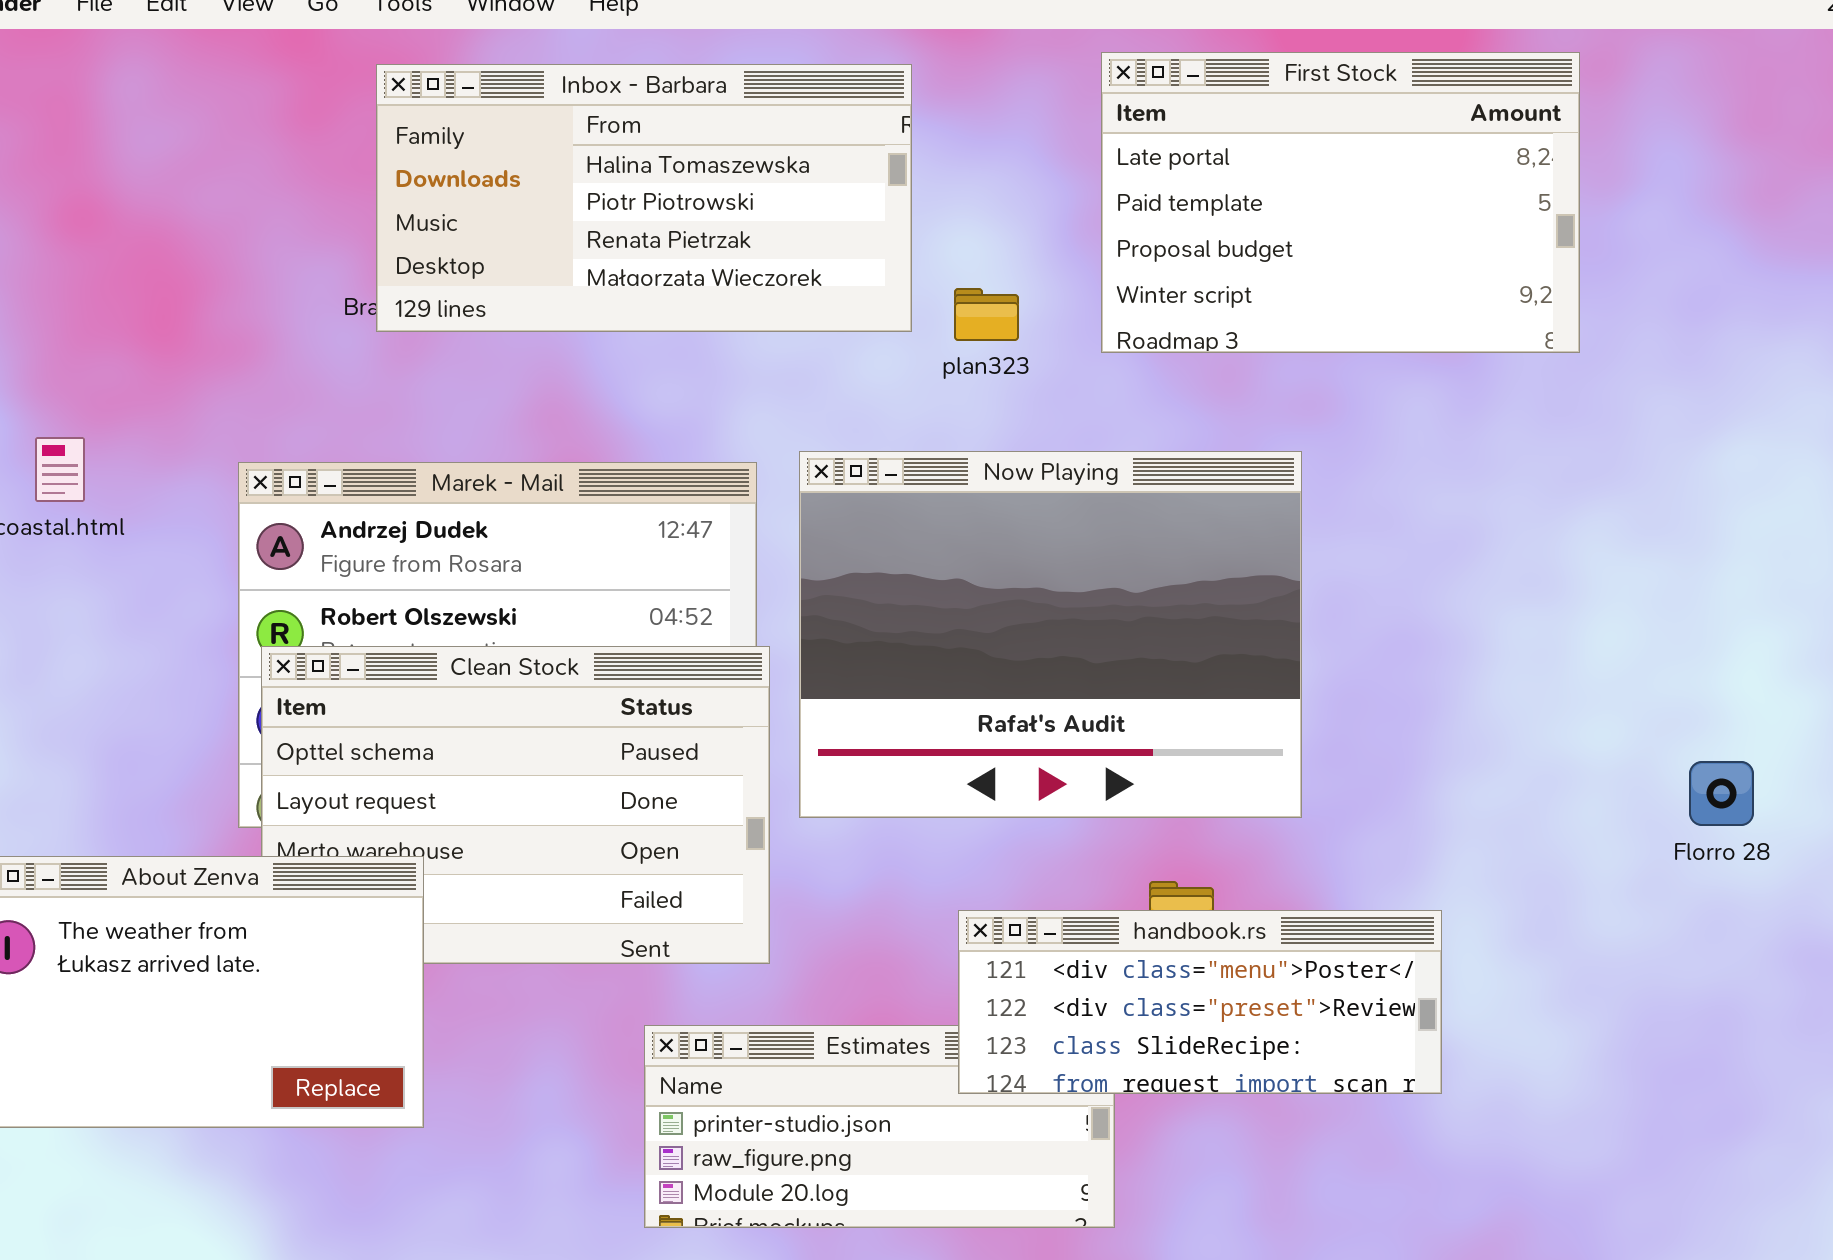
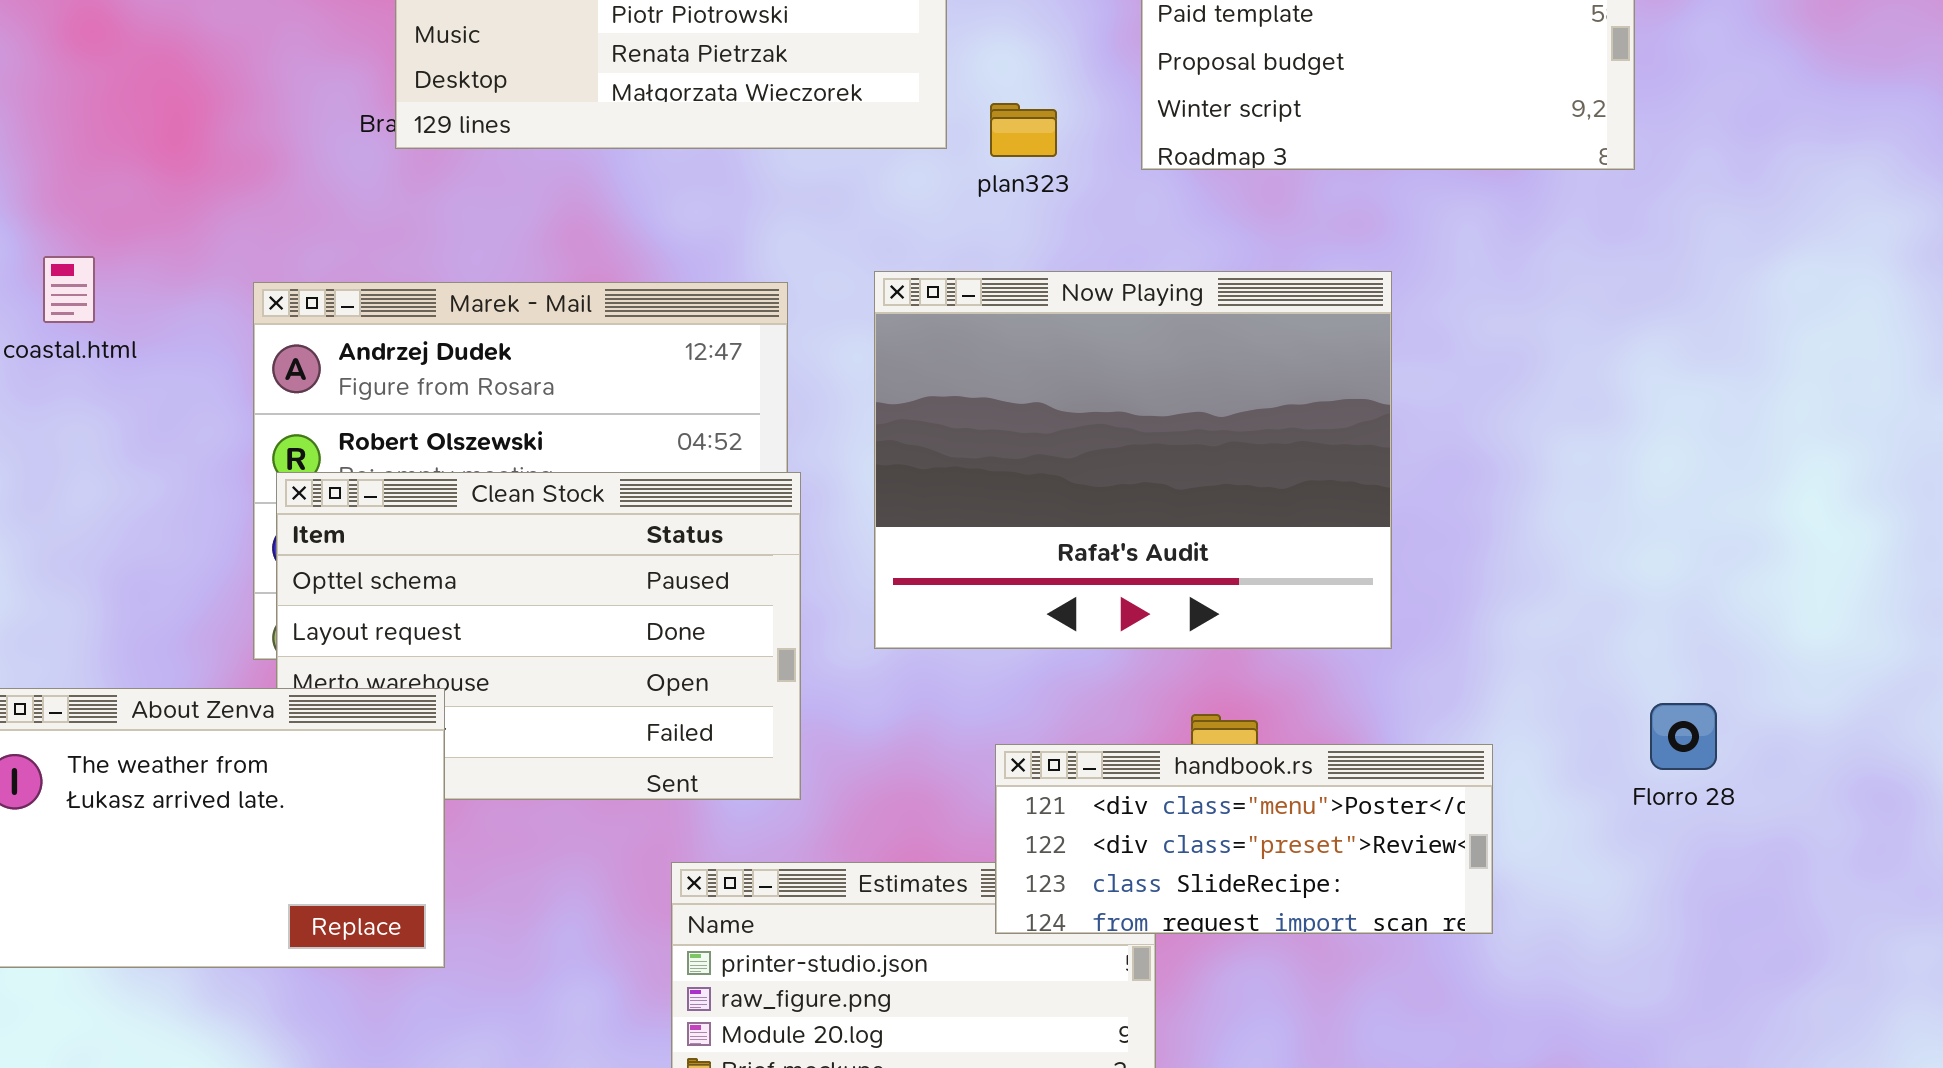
Now Playing: [799,451,1302,818] -> [874,271,1392,649], moved
Florro 28: [1689,761,1754,826] -> [1650,703,1717,770], moved

